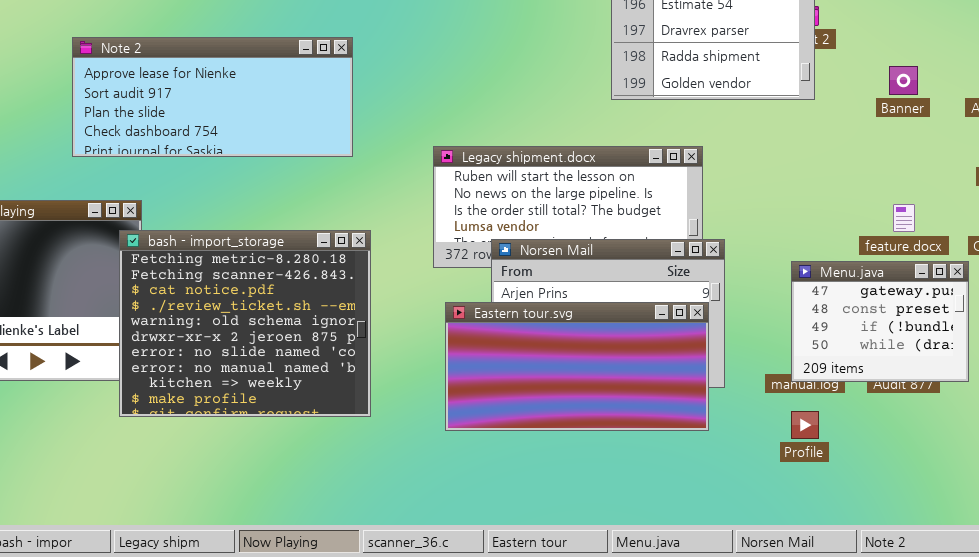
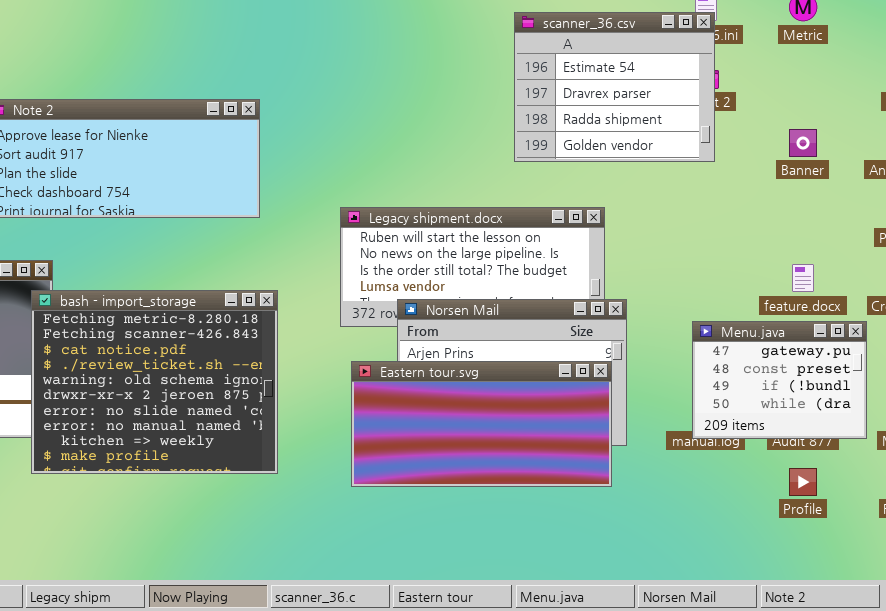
Profile: [791,411,819,439] -> [789,468,817,496], moved

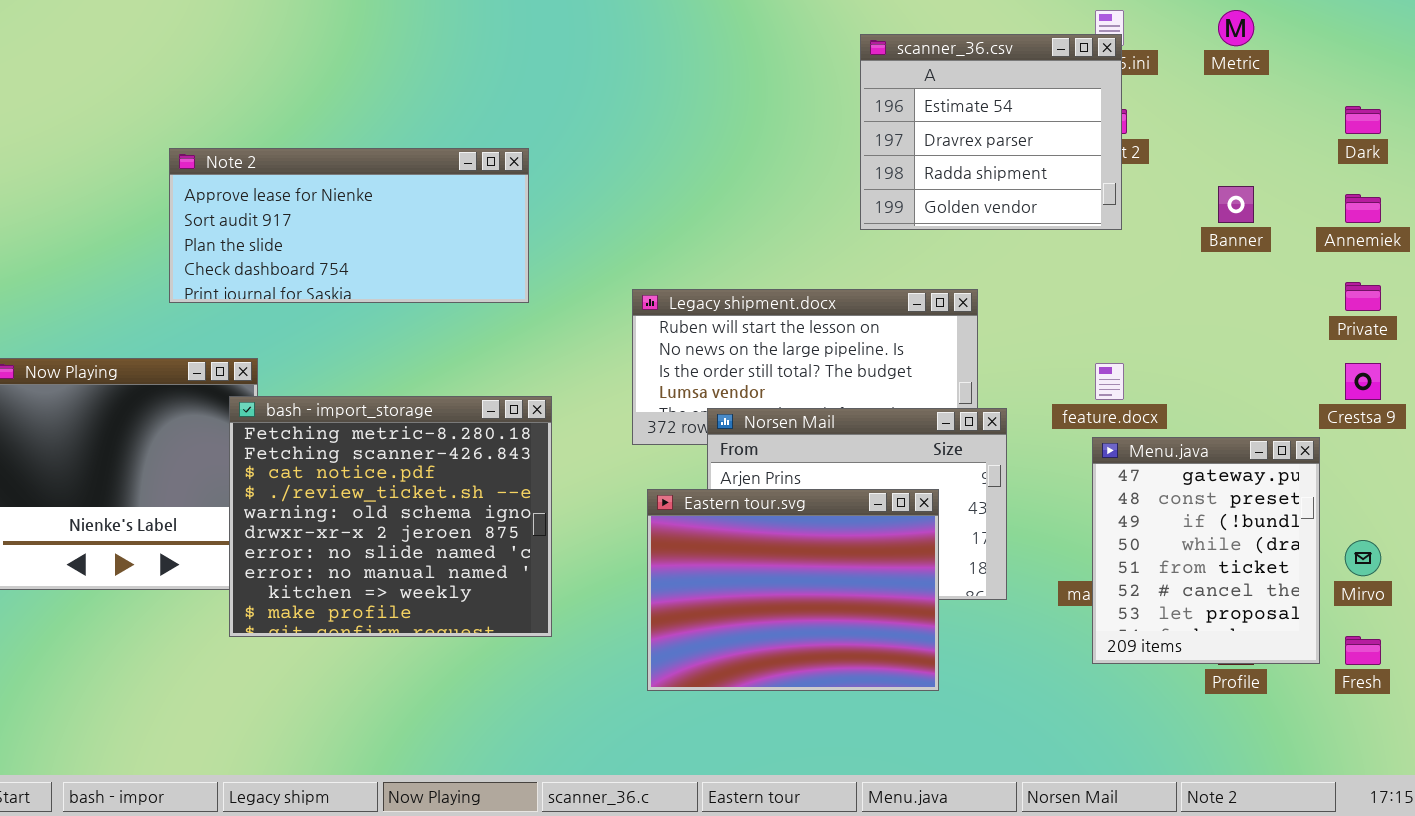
feature.docx: [792,264,814,292] -> [1095,363,1124,400], moved
Menu.java: [692,321,867,439] -> [1092,437,1320,664], resized
Eastern tour.svg: [351,361,612,487] -> [647,489,939,691], resized

